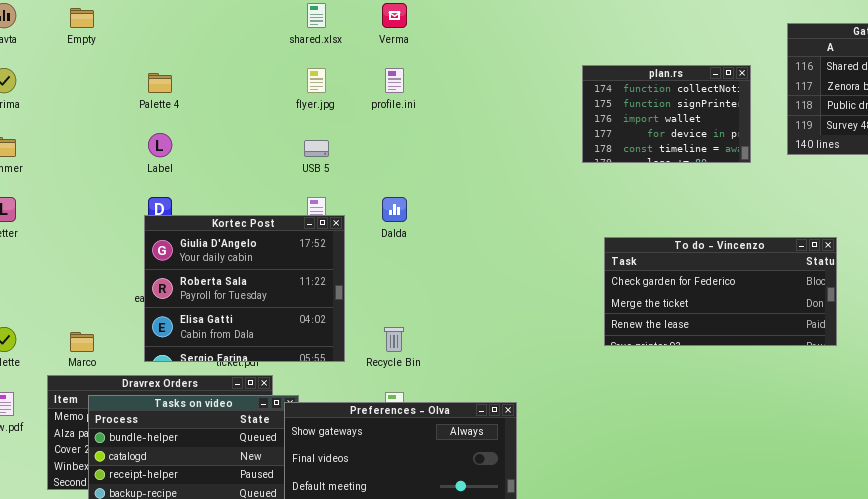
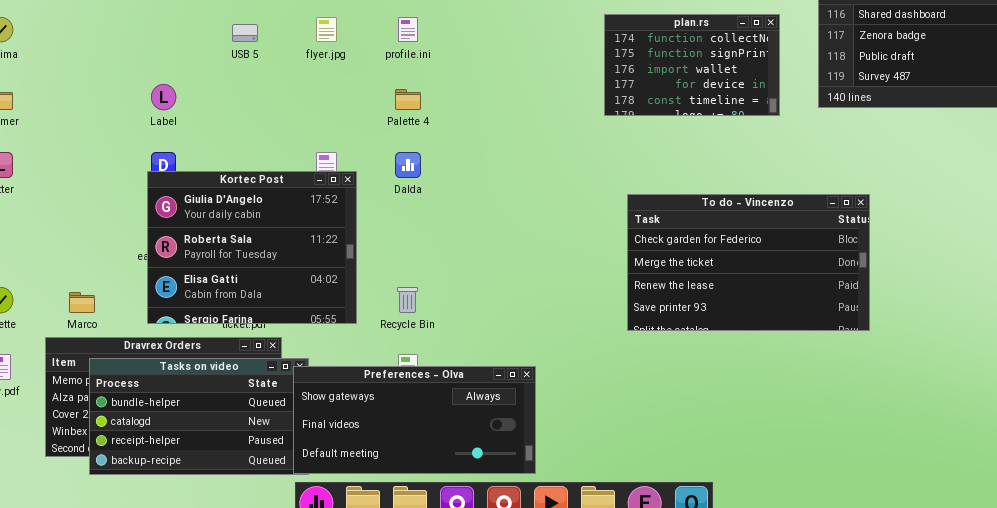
Palette 4: [148,73,172,93] -> [395,89,421,110], moved
USB 5: [304,140,329,157] -> [232,24,258,42], moved
To do - Vincenzo: [604,237,837,346] -> [627,194,870,331], resized

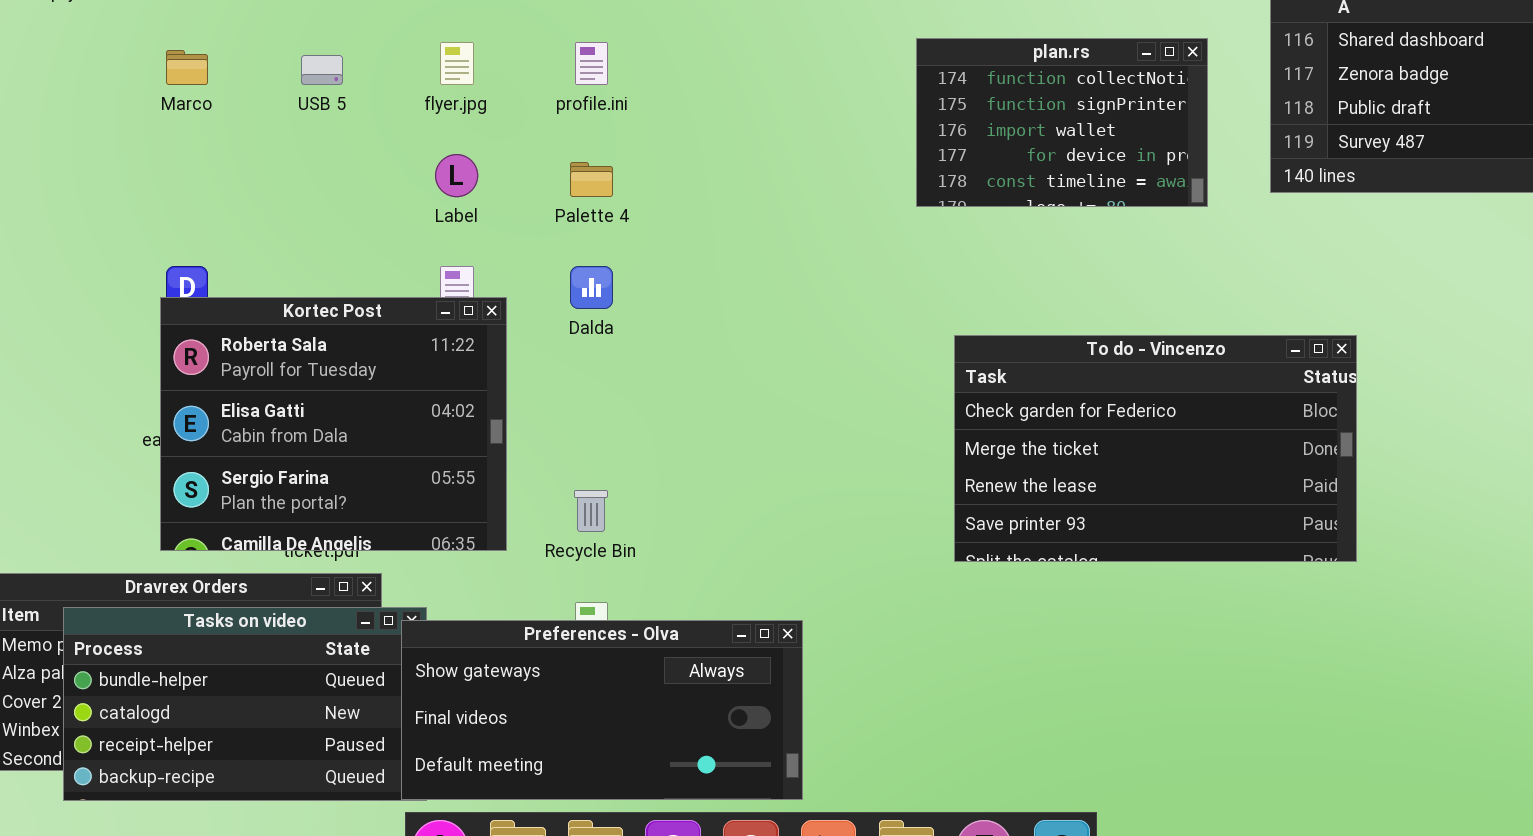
Label: [151,84,176,110] -> [435,154,478,197], moved
Kortec Post: [147,171,357,324] -> [160,297,507,551], scrolled down 1 row
Marco: [69,292,95,313] -> [166,50,208,85], moved

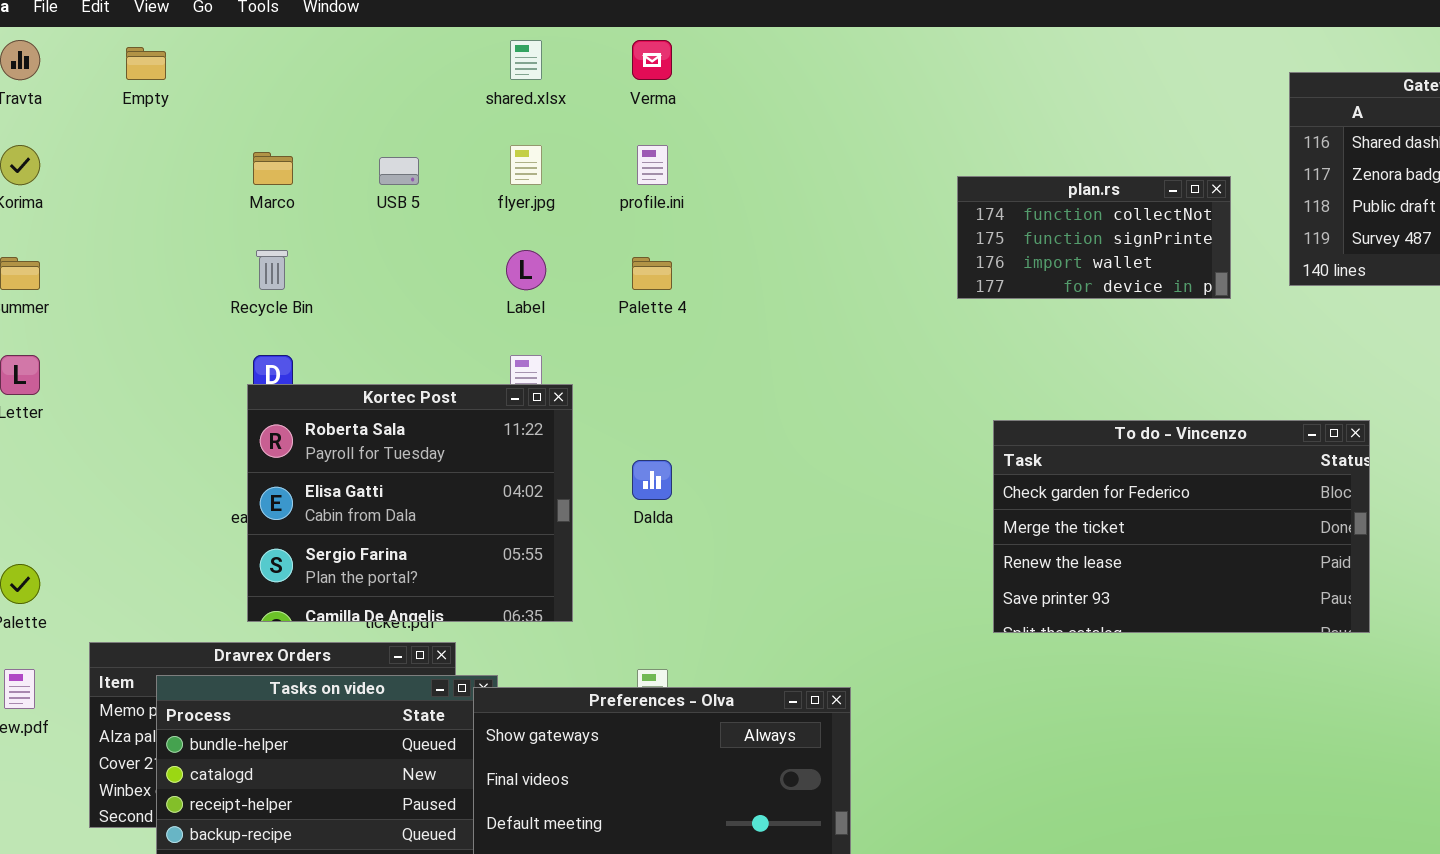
plan.rs: [916,38,1208,207] -> [957,176,1231,299], resized
Dalda: [570,266,613,309] -> [632,460,672,500], moved
Recycle Bin: [574,490,608,532] -> [256,250,288,290], moved

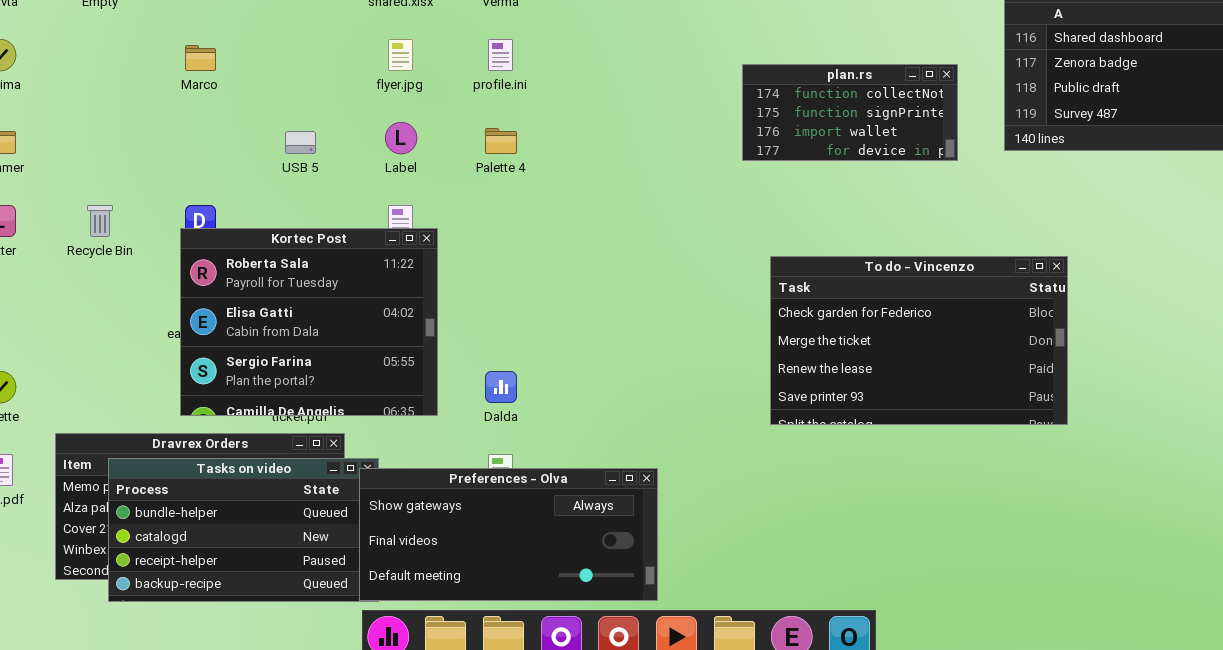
USB 5: [379,157,419,185] -> [285,131,316,154], moved
Recycle Bin: [256,250,288,290] -> [87,205,113,237], moved
Dalda: [632,460,672,500] -> [485,371,517,403], moved

